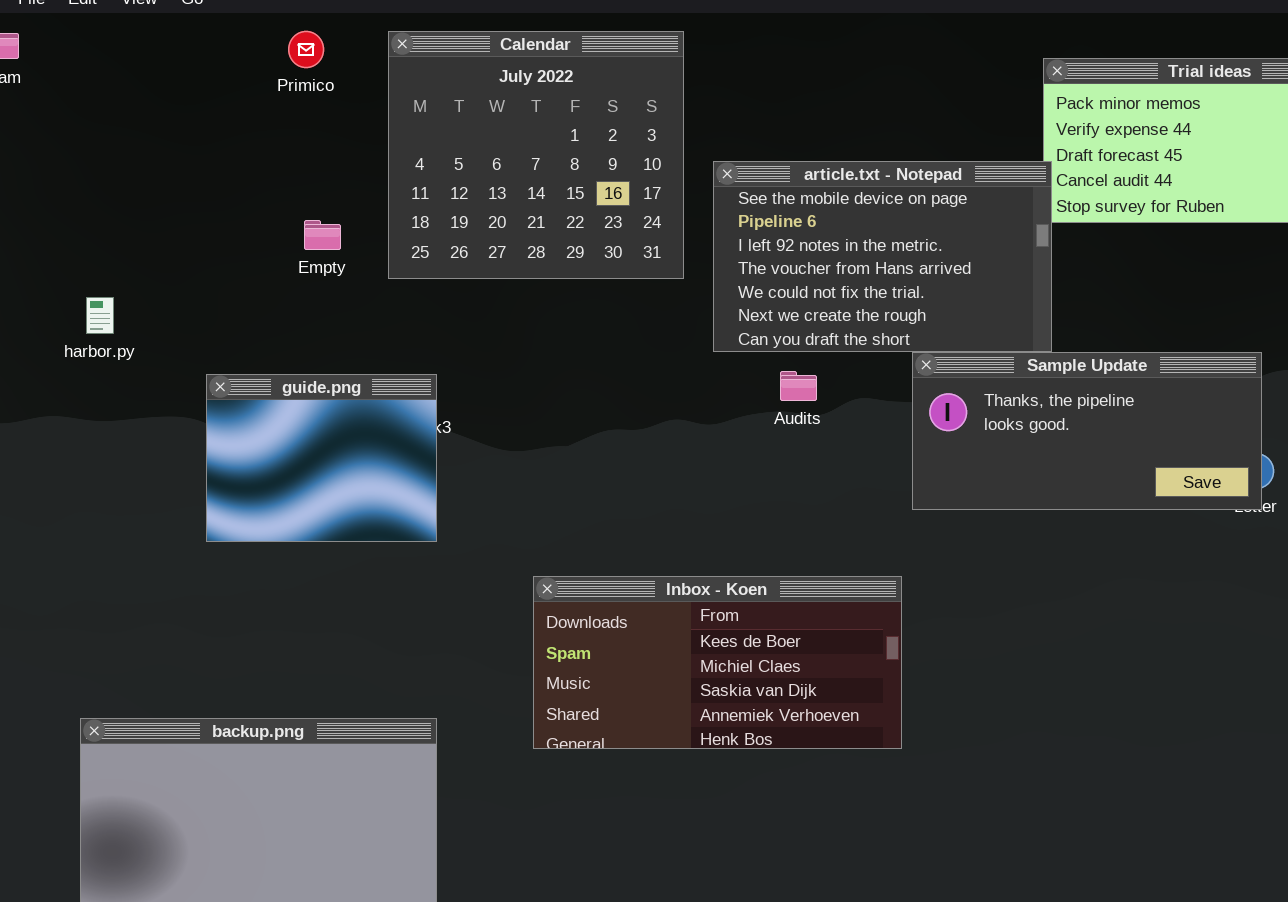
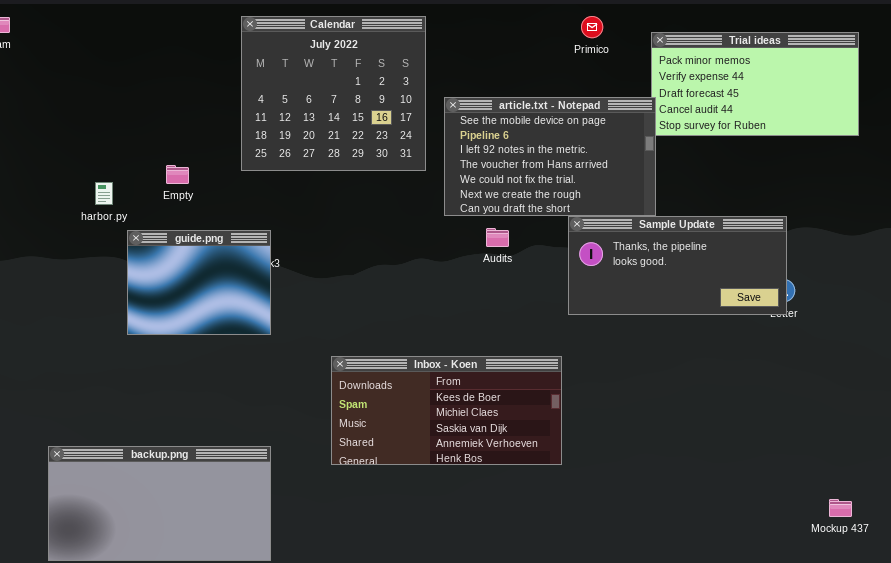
Primico: [288,31,324,68] -> [581,16,603,38], moved
Empty: [304,220,341,250] -> [166,165,189,184], moved
harbor.py: [86,297,114,334] -> [95,182,113,205], moved

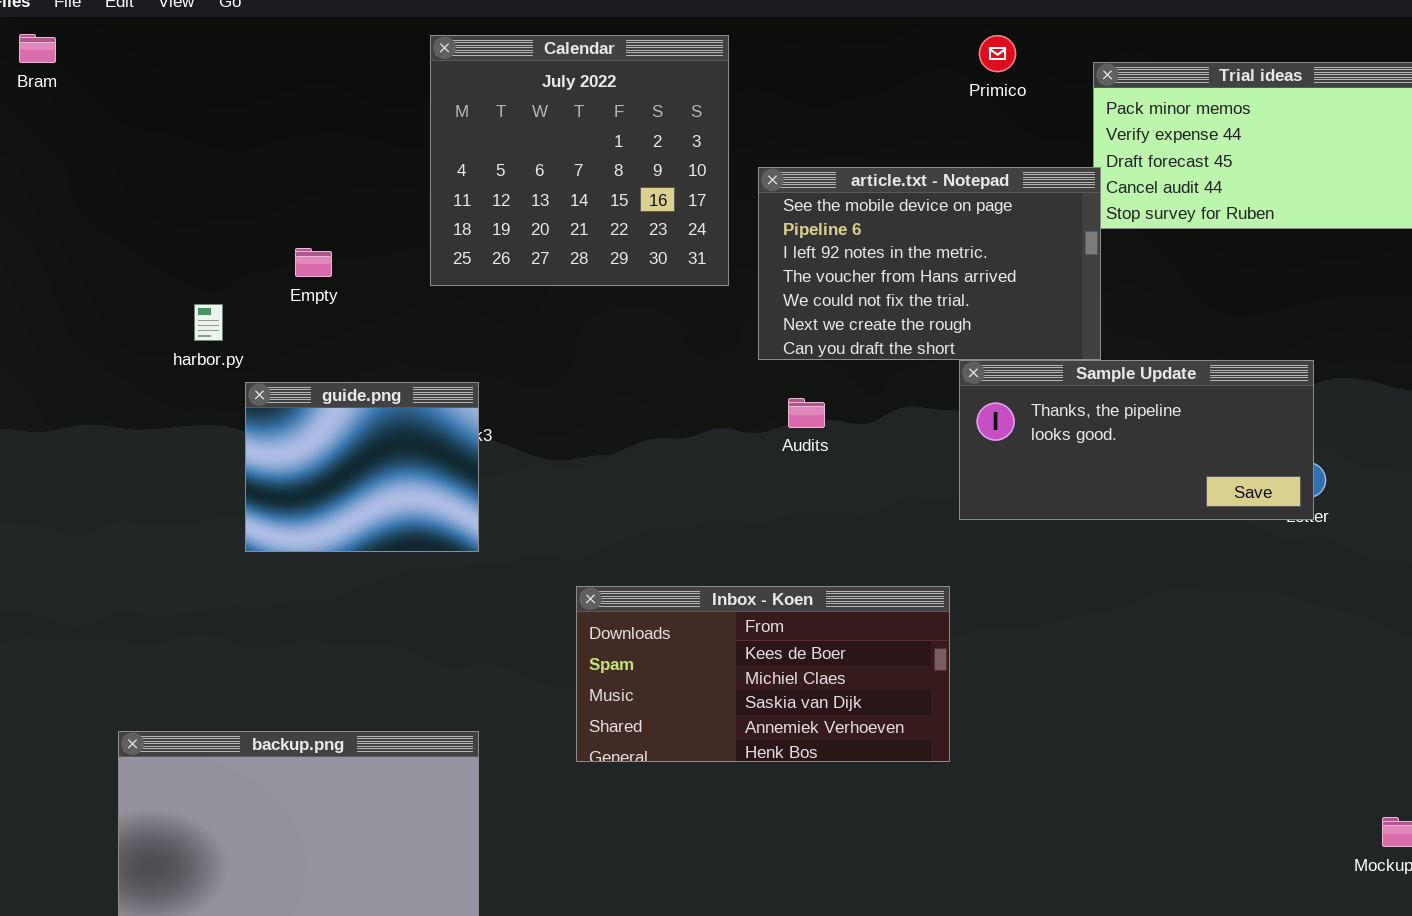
Empty: [166,165,189,184] -> [295,248,332,277], moved
Audits: [486,228,509,247] -> [788,398,825,428], moved

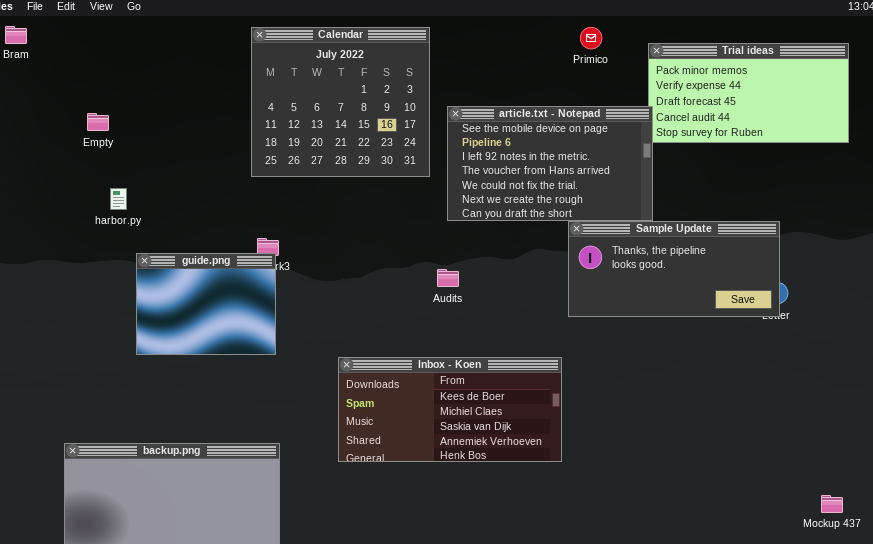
Empty: [295,248,332,277] -> [87,113,109,131], moved
guide.png: [245,382,479,552] -> [136,253,276,355], moved
Audits: [788,398,825,428] -> [437,269,459,287], moved

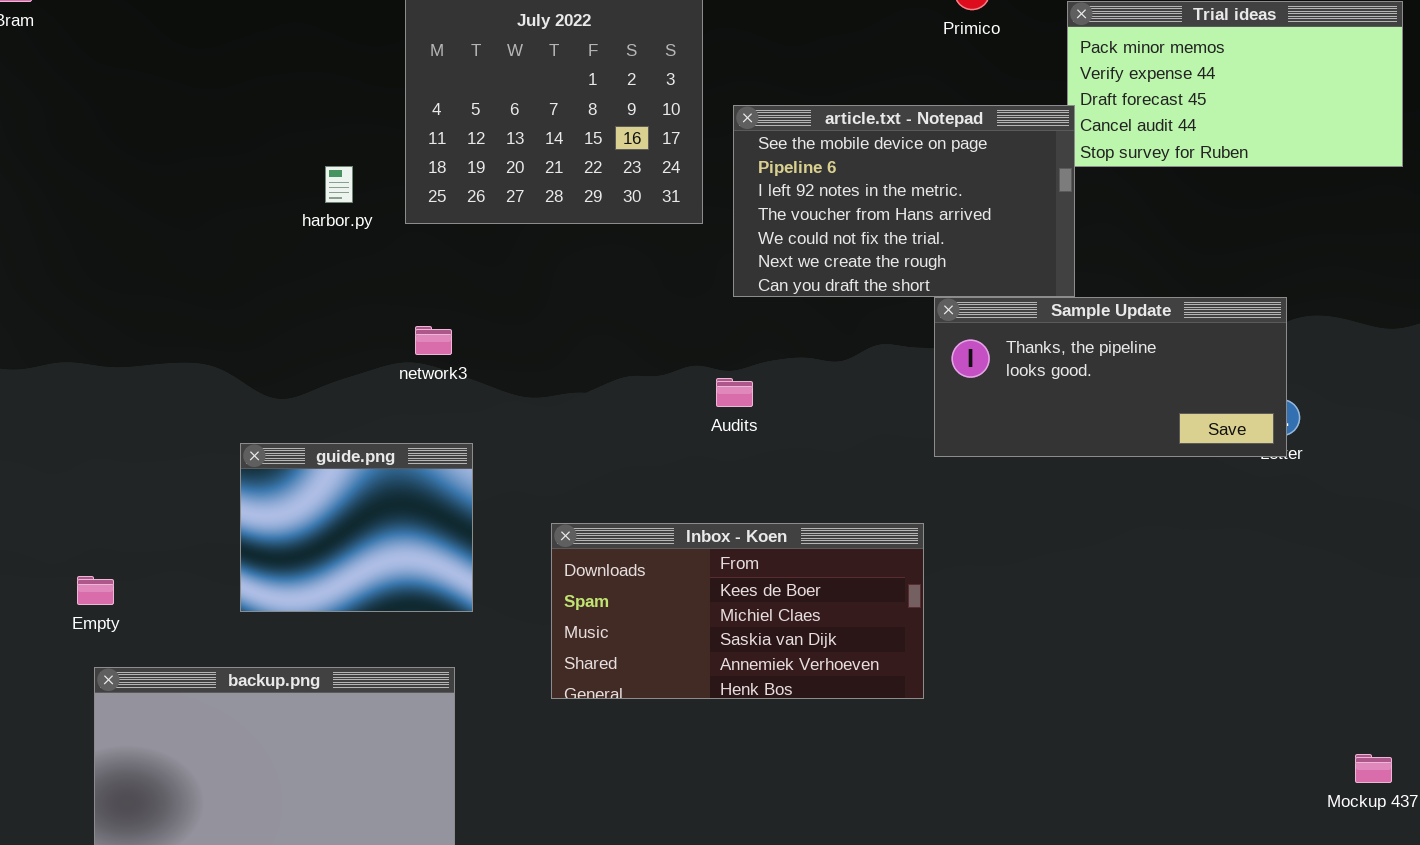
Empty: [87,113,109,131] -> [77,576,114,605], moved
harbor.py: [110,188,127,210] -> [325,166,353,203], moved
guide.png: [136,253,276,355] -> [240,443,473,612], moved

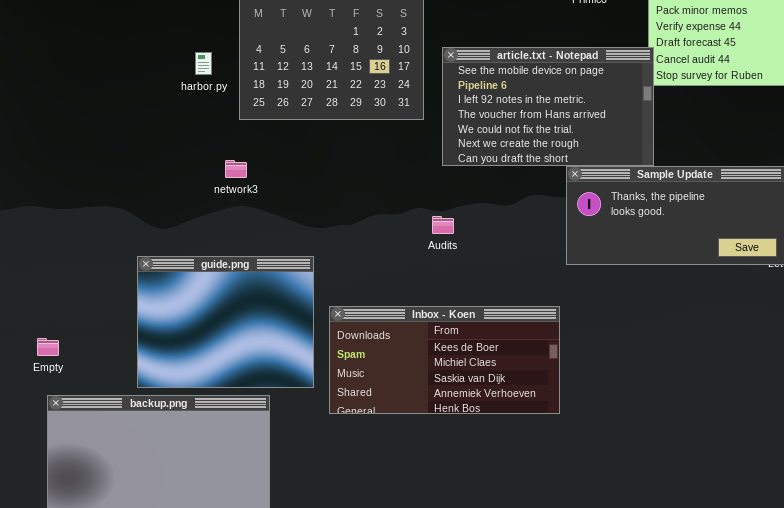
harbor.py: [325,166,353,203] -> [195,52,212,75], moved
network3: [415,326,452,355] -> [225,160,247,178], moved
guide.png: [240,443,473,612] -> [137,256,314,388], resized

